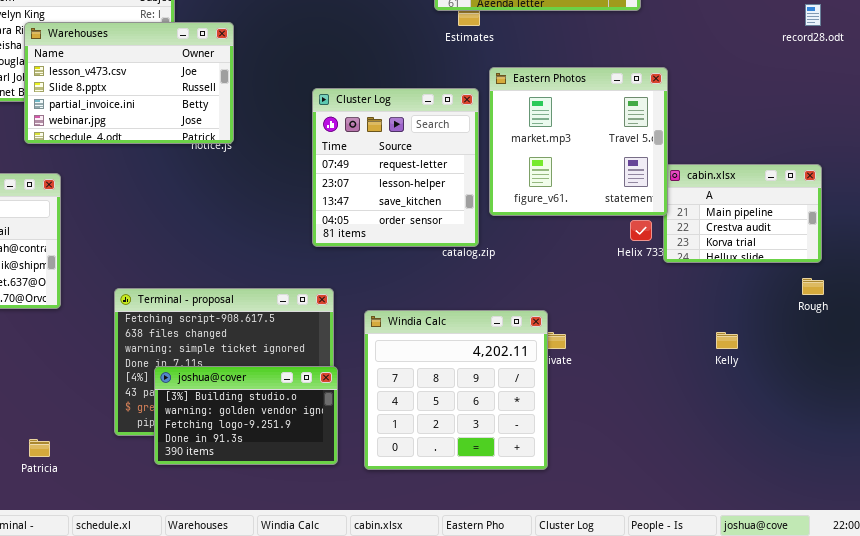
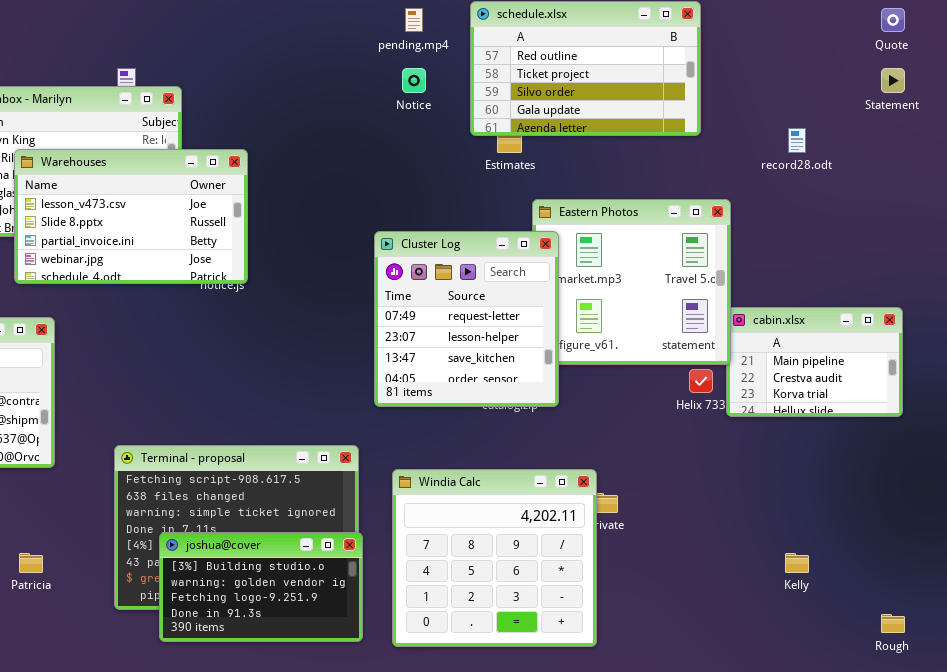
record28.odt: [805,4,821,26] -> [788,128,806,153], moved
Cluster Log: [312,88,479,247] -> [374,231,559,407], moved
Rough: [802,278,824,295] -> [881,614,905,633], moved
Kelly: [716,332,738,349] -> [785,553,809,573], moved
Patricia: [29,439,50,457] -> [19,553,43,573], moved

